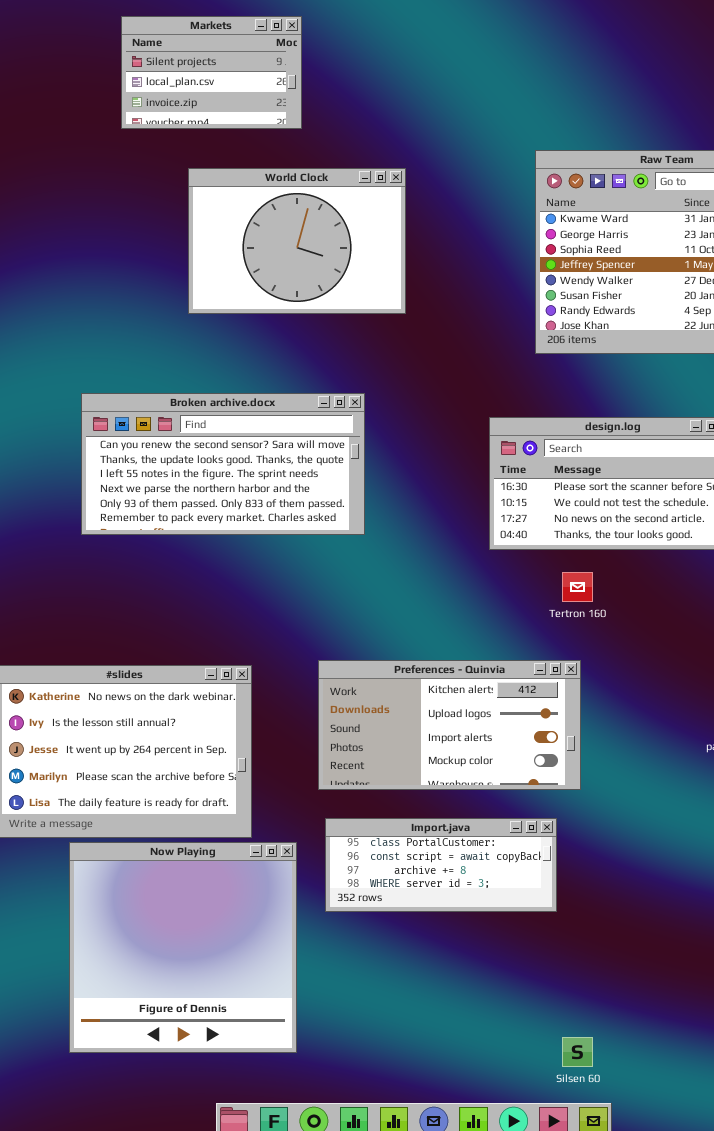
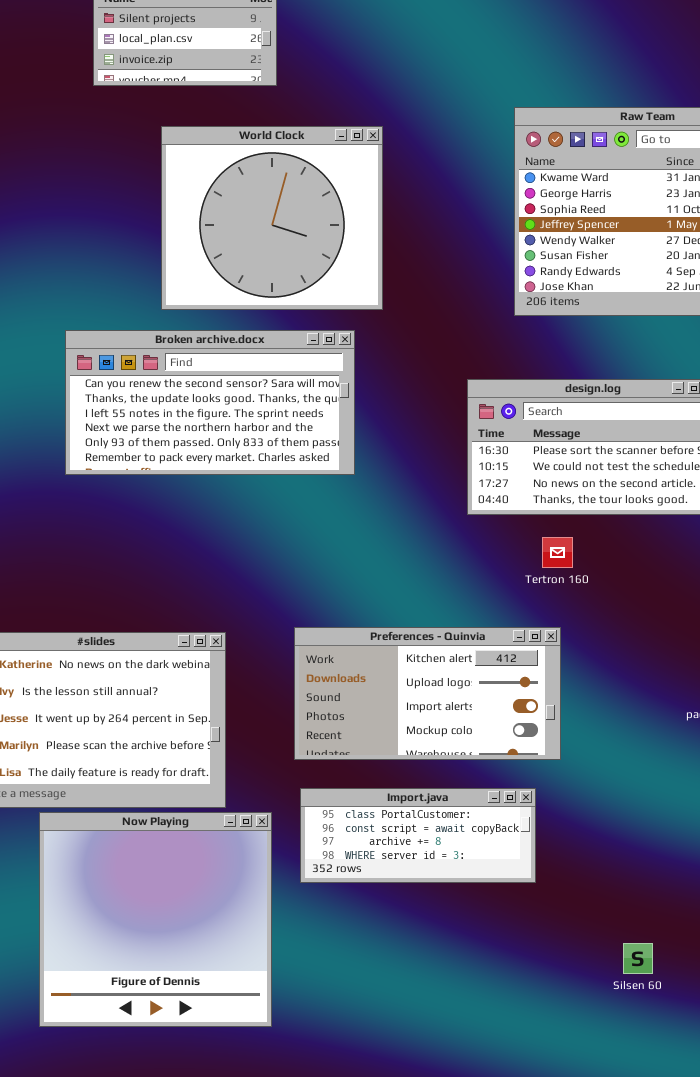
World Clock: [188,168,406,314] -> [161,126,383,310], resized
Broken archive.docx: [81,393,365,535] -> [65,330,355,475], moved
Silsen 60: [562,1037,593,1067] -> [623,943,653,974], moved

